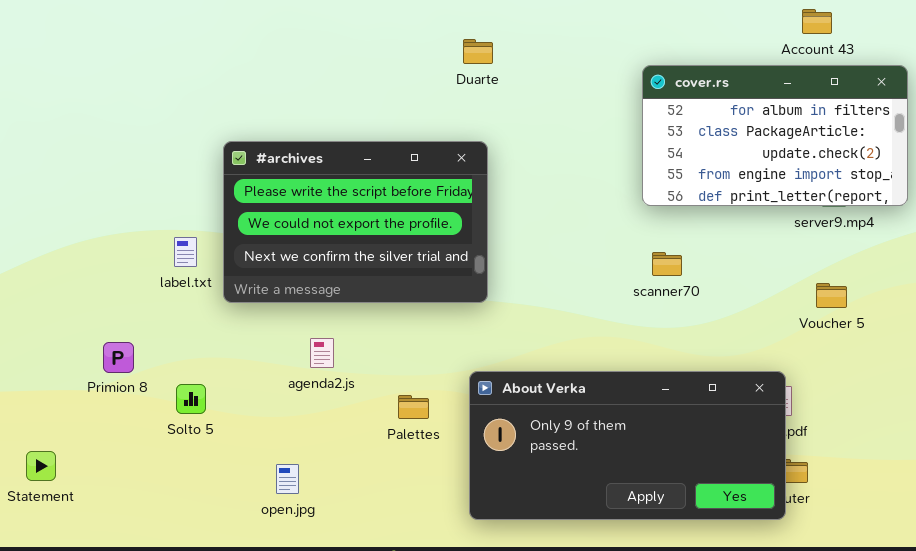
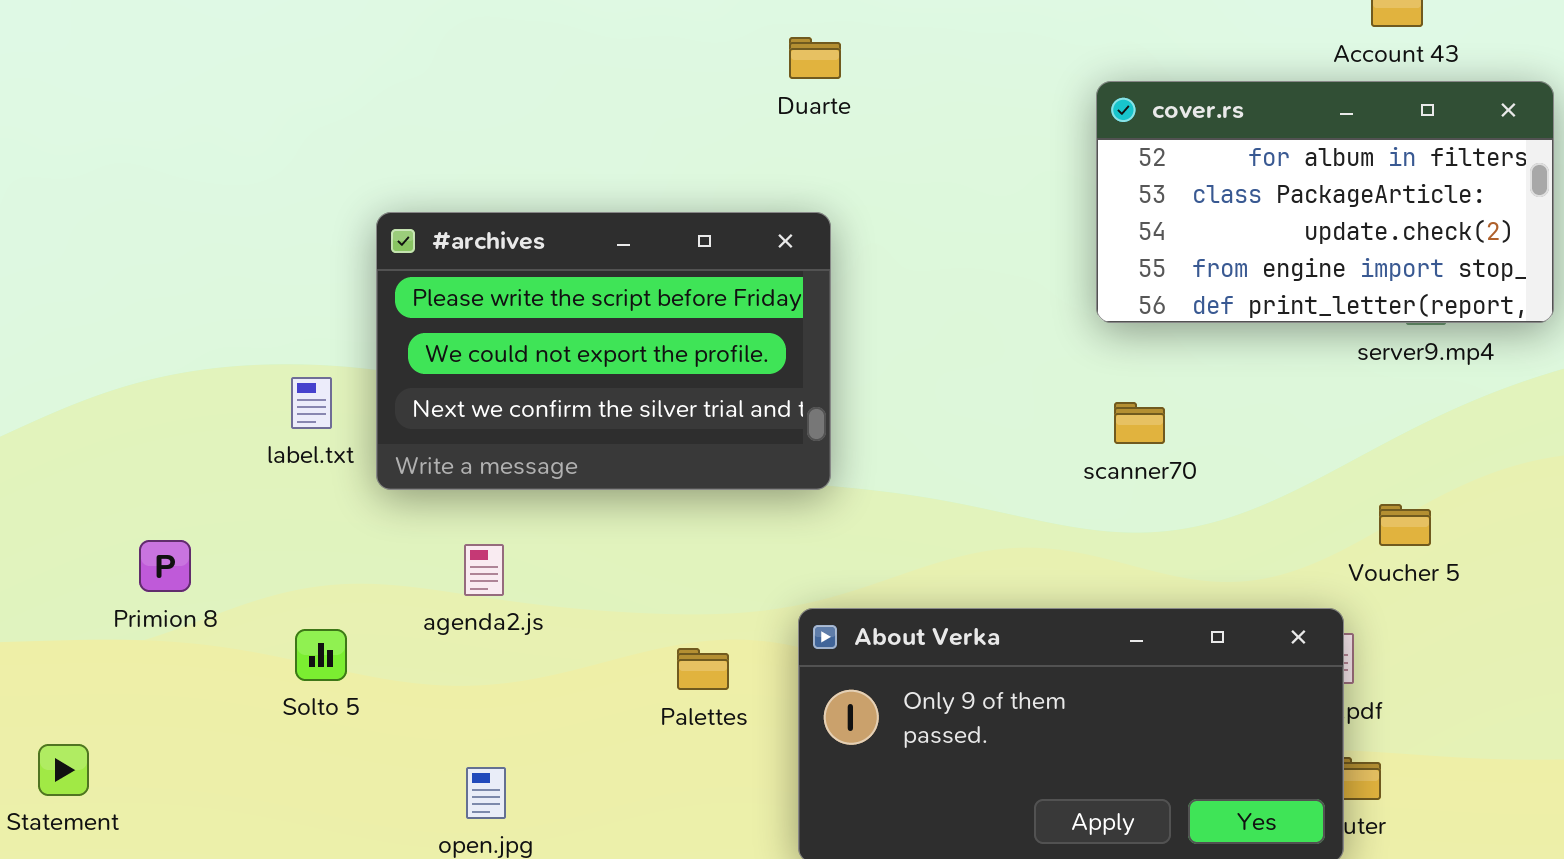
Voucher 5: [816,283,847,308] -> [1379,504,1431,546], moved
agenda2.js: [310,338,334,368] -> [464,544,504,596], moved
Primion 8: [103,342,134,373] -> [139,540,191,592], moved

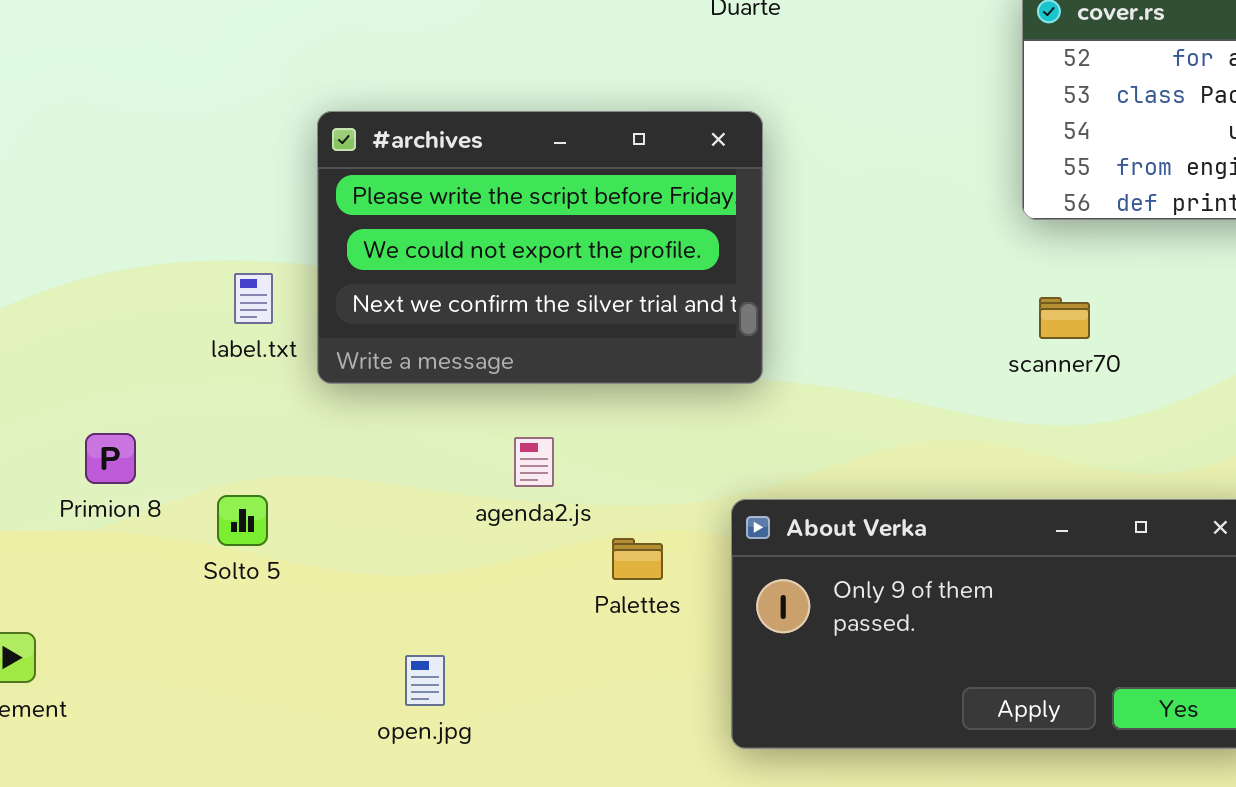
agenda2.js: [464,544,504,596] -> [514,437,554,487], moved
Solto 5: [295,629,347,681] -> [217,495,268,546], moved

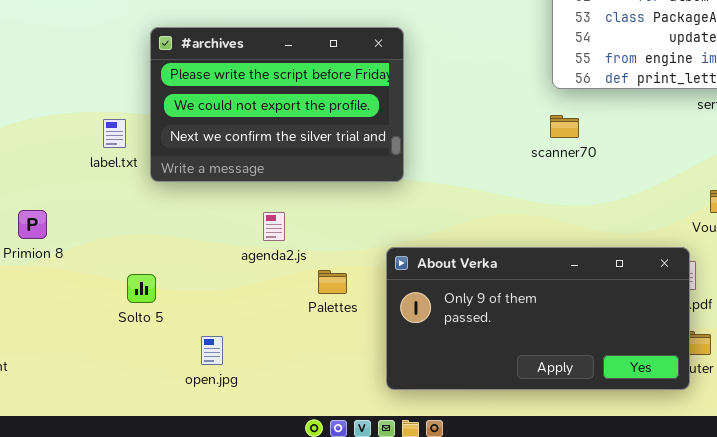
scanner70: [1039,297,1090,339] -> [550,115,579,138], moved
Solto 5: [217,495,268,546] -> [127,274,156,303], moved

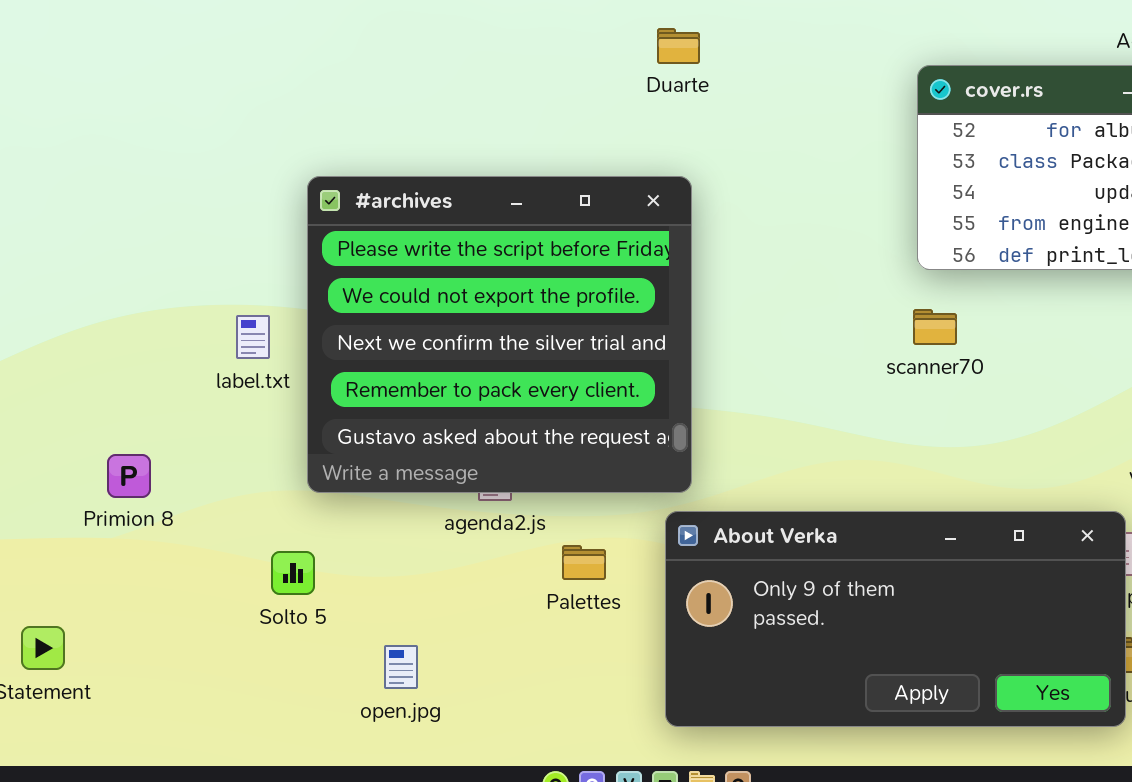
#archives: [150,27,404,182] -> [307,176,692,493], resized

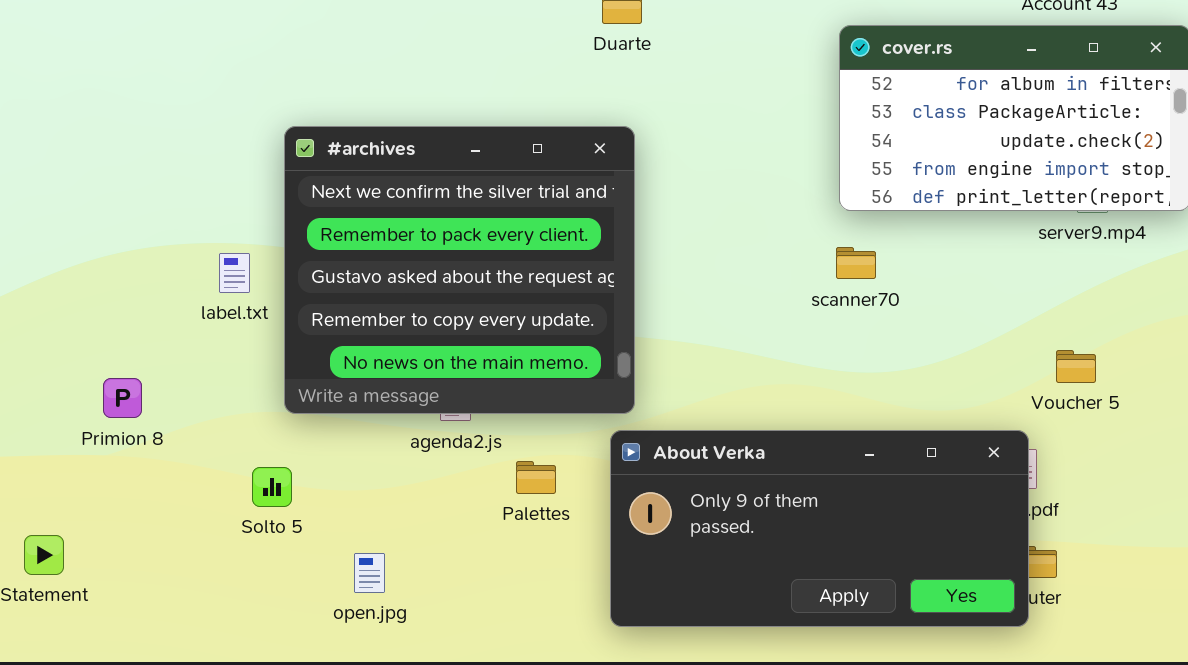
#archives: [307,176,692,493] -> [284,126,635,414], scrolled down 2 rows

